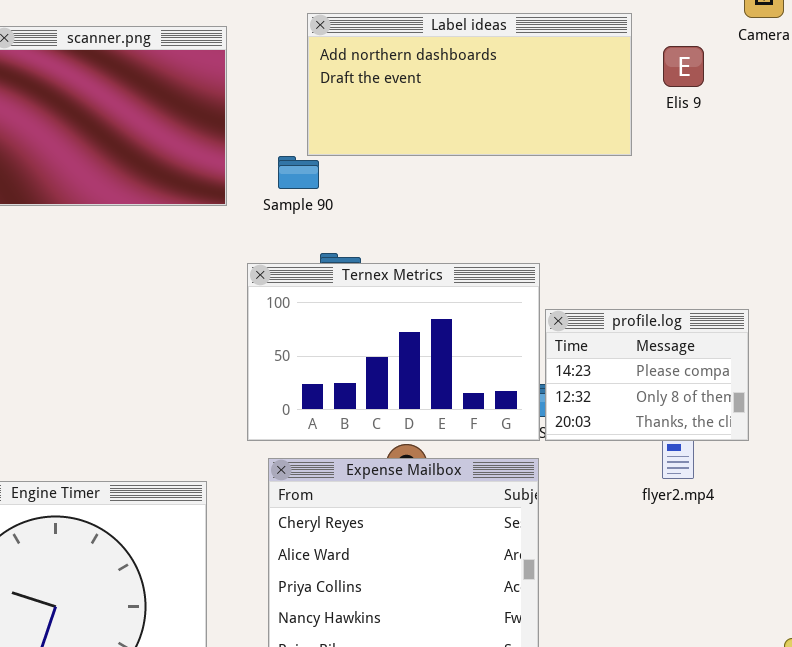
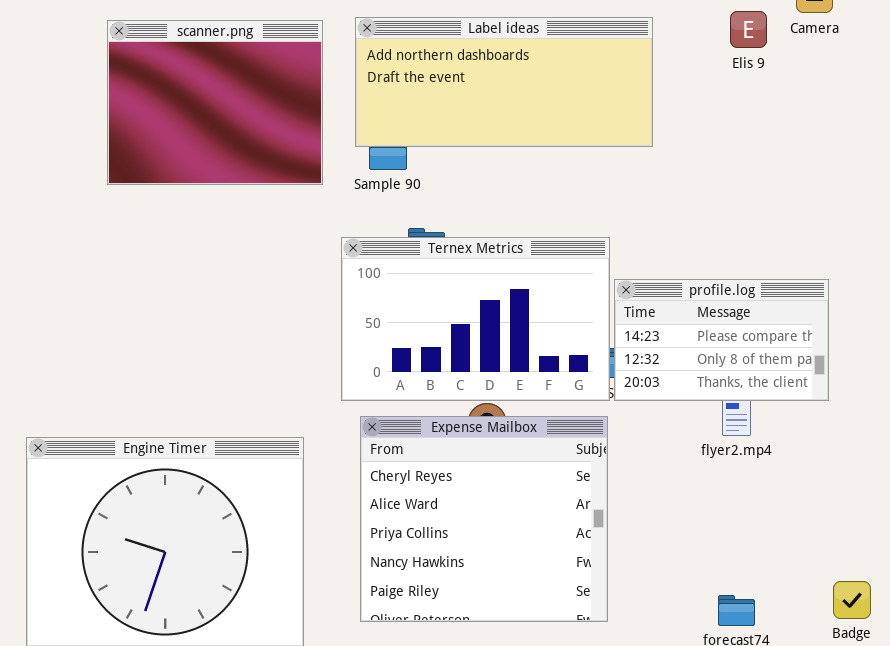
Label ideas: [307,13,632,156] -> [355,17,653,147], moved
Elis 9: [663,46,704,87] -> [730,11,767,48], moved
profile.log: [545,309,749,441] -> [614,279,829,401], resized

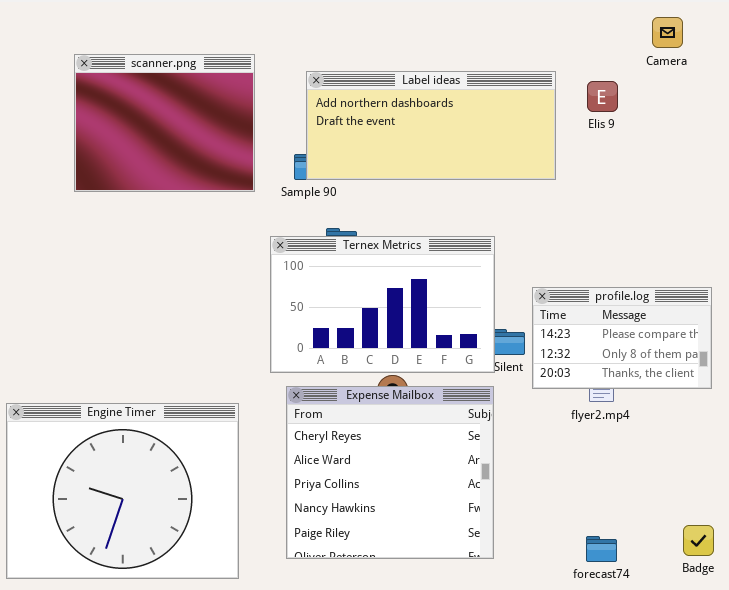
Elis 9: [730,11,767,48] -> [587,81,618,112], moved
Label ideas: [355,17,653,147] -> [306,71,556,180], moved
profile.log: [614,279,829,401] -> [532,287,712,389], moved

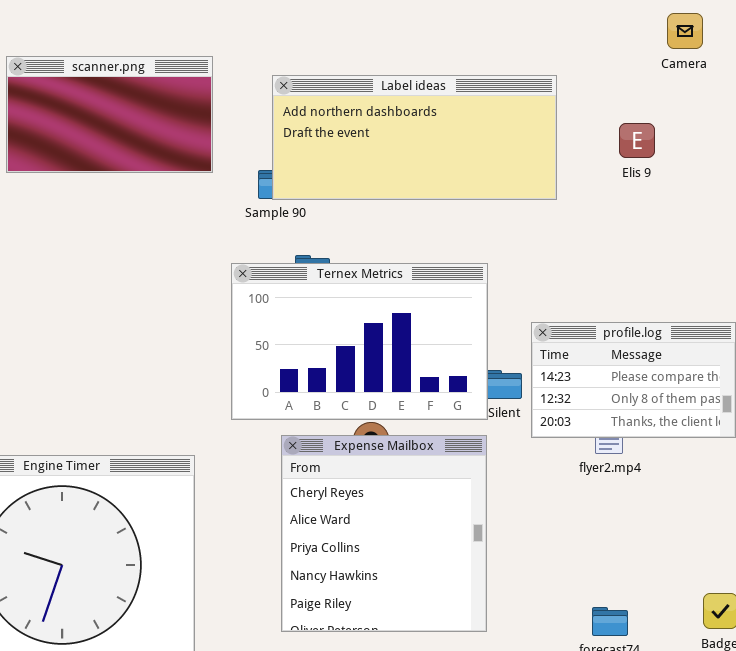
scanner.png: [74,54,255,192] -> [6,56,213,173], resized
Elis 9: [587,81,618,112] -> [619,123,655,158], moved
Expense Mailbox: [286,386,494,559] -> [281,435,487,632], resized

